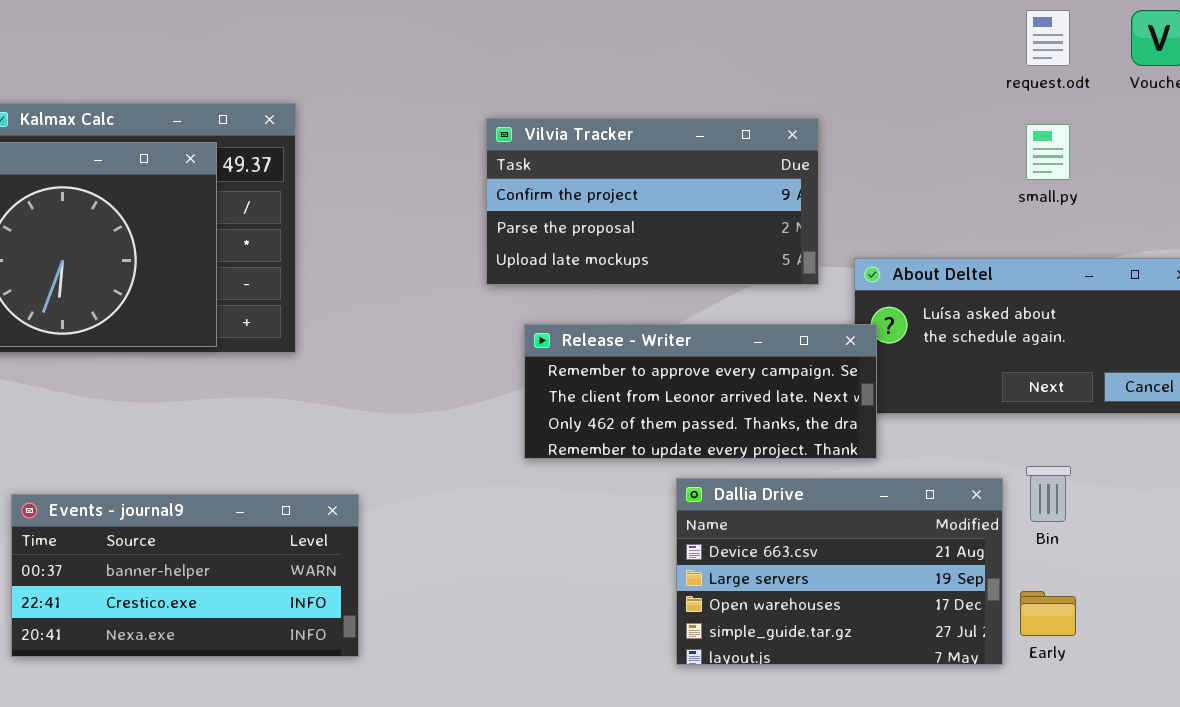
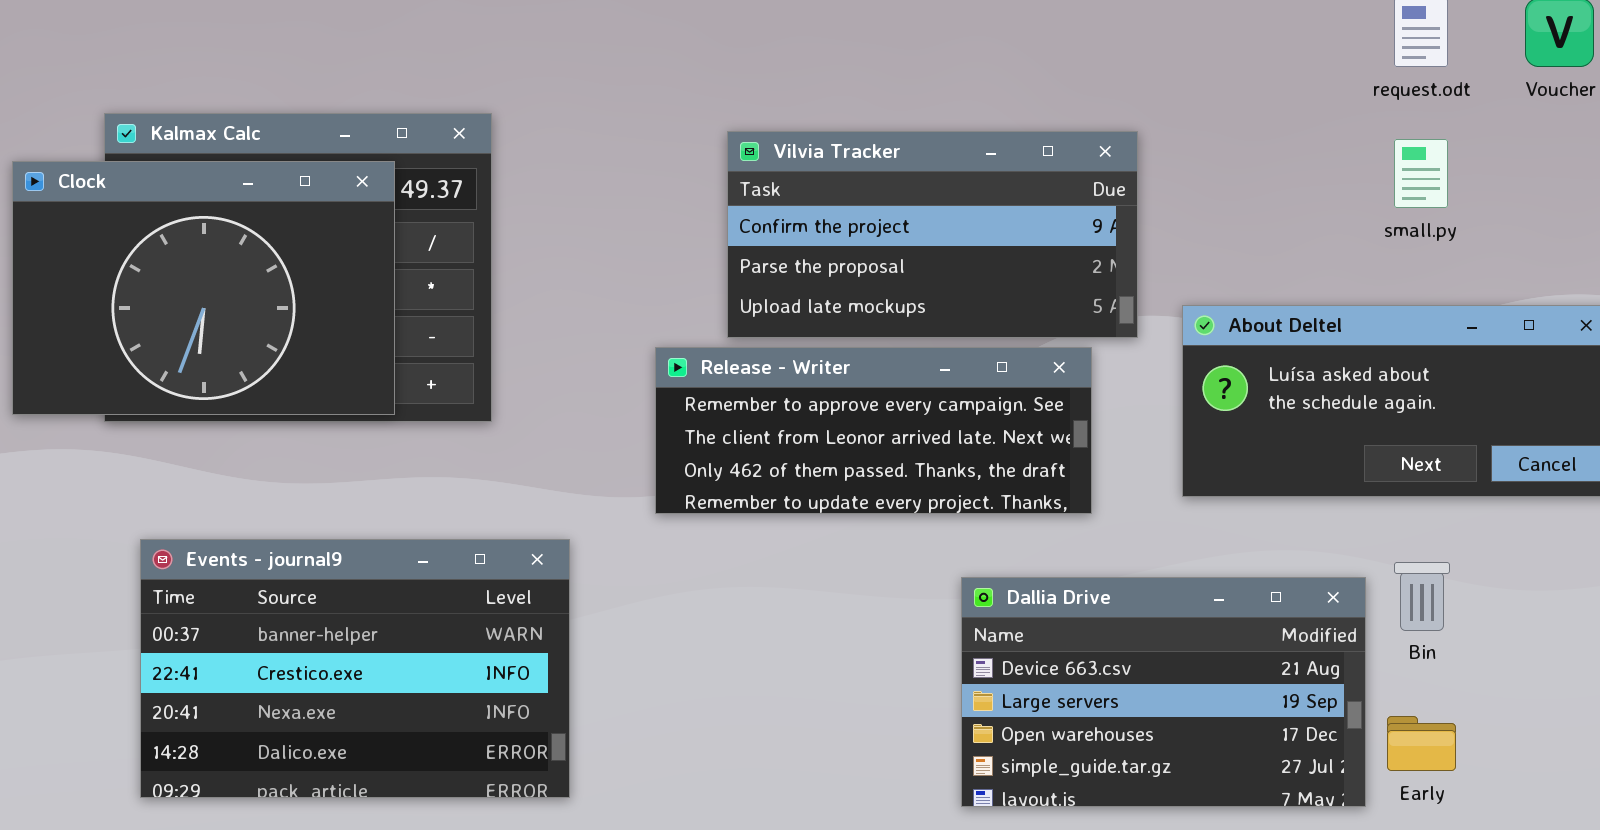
Release - Writer: [524,324,877,459] -> [655,347,1092,514], moved
Events - journal9: [11,494,359,657] -> [140,539,570,798], resized

